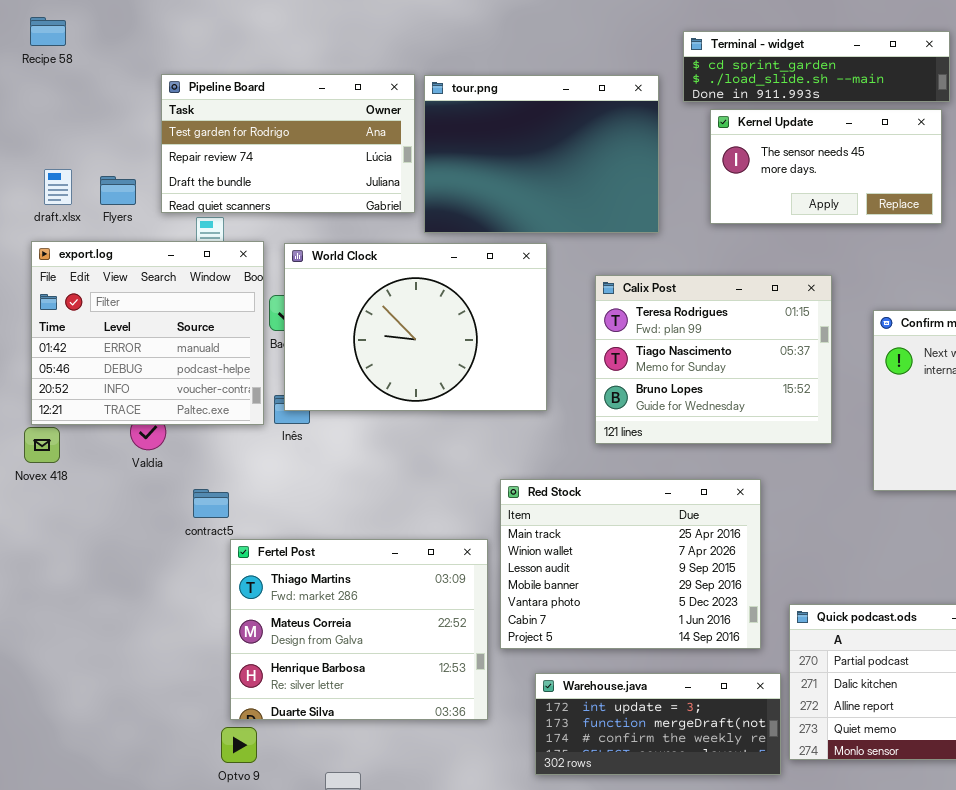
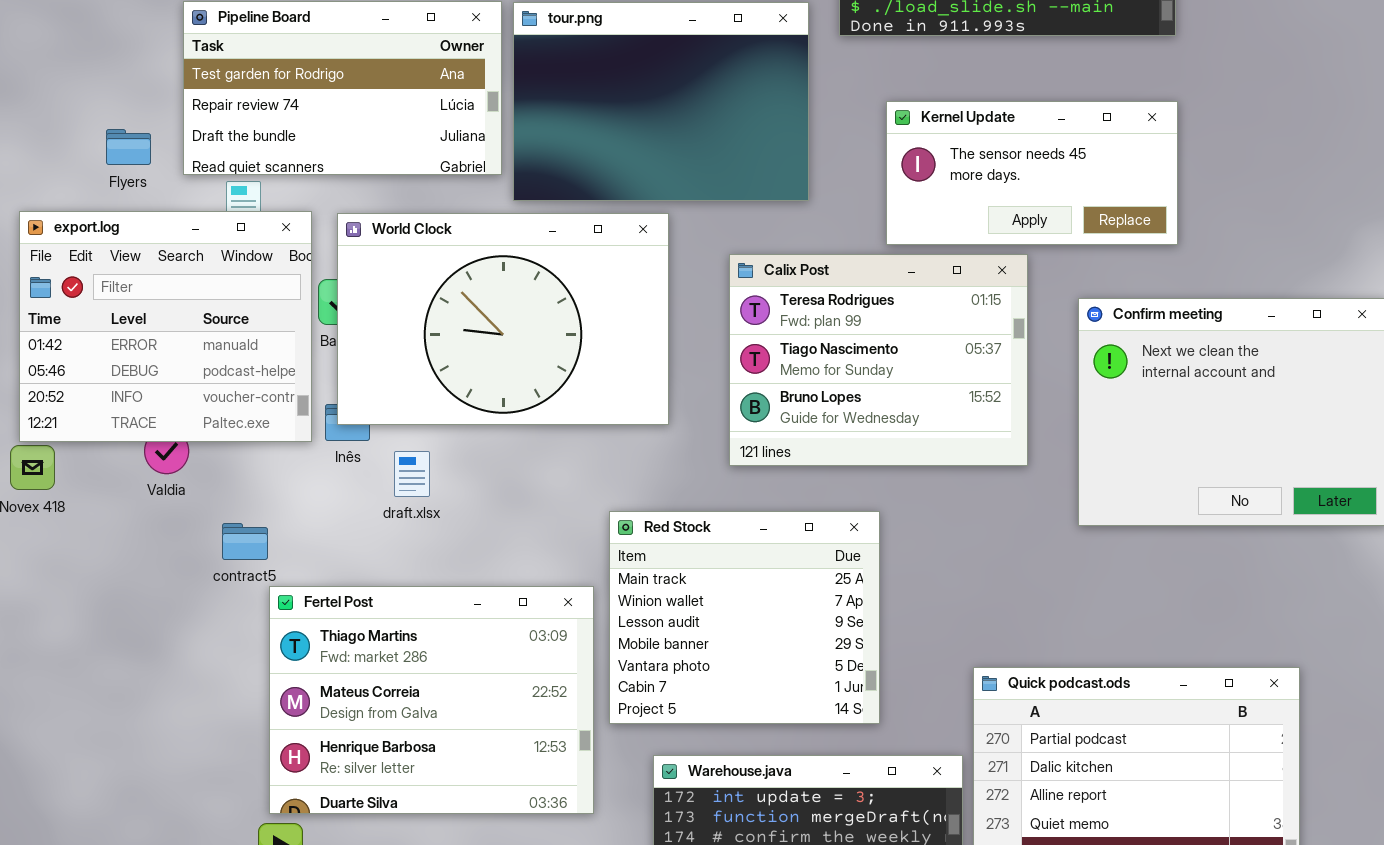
Kernel Update: [710,109,942,224] -> [886,101,1178,245], moved
draft.xlsx: [44,169,72,205] -> [394,451,430,497], moved
Red Stock: [500,479,761,649] -> [609,511,880,724], resized

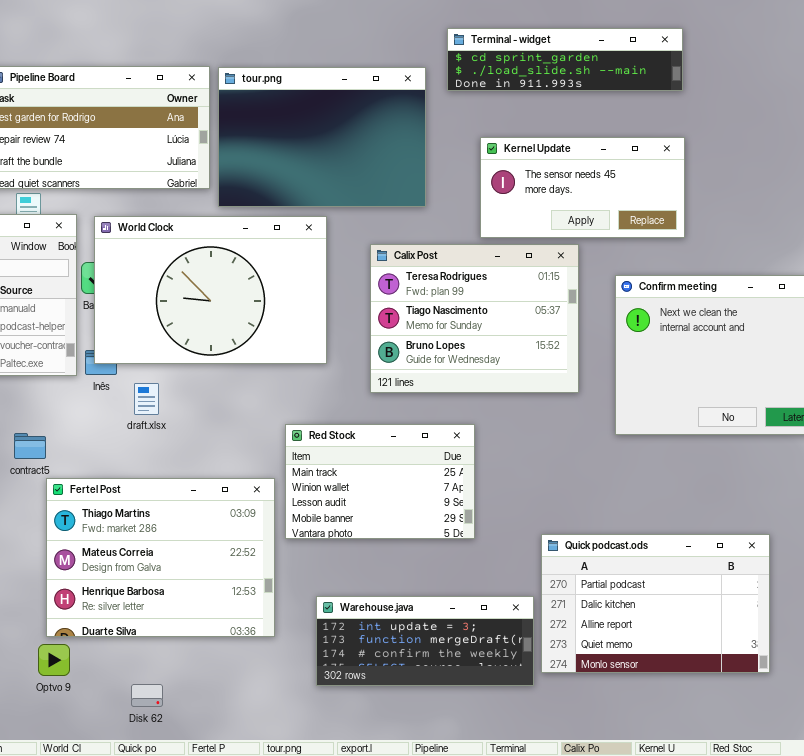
Red Stock: [609,511,880,724] -> [285,424,475,539], resized

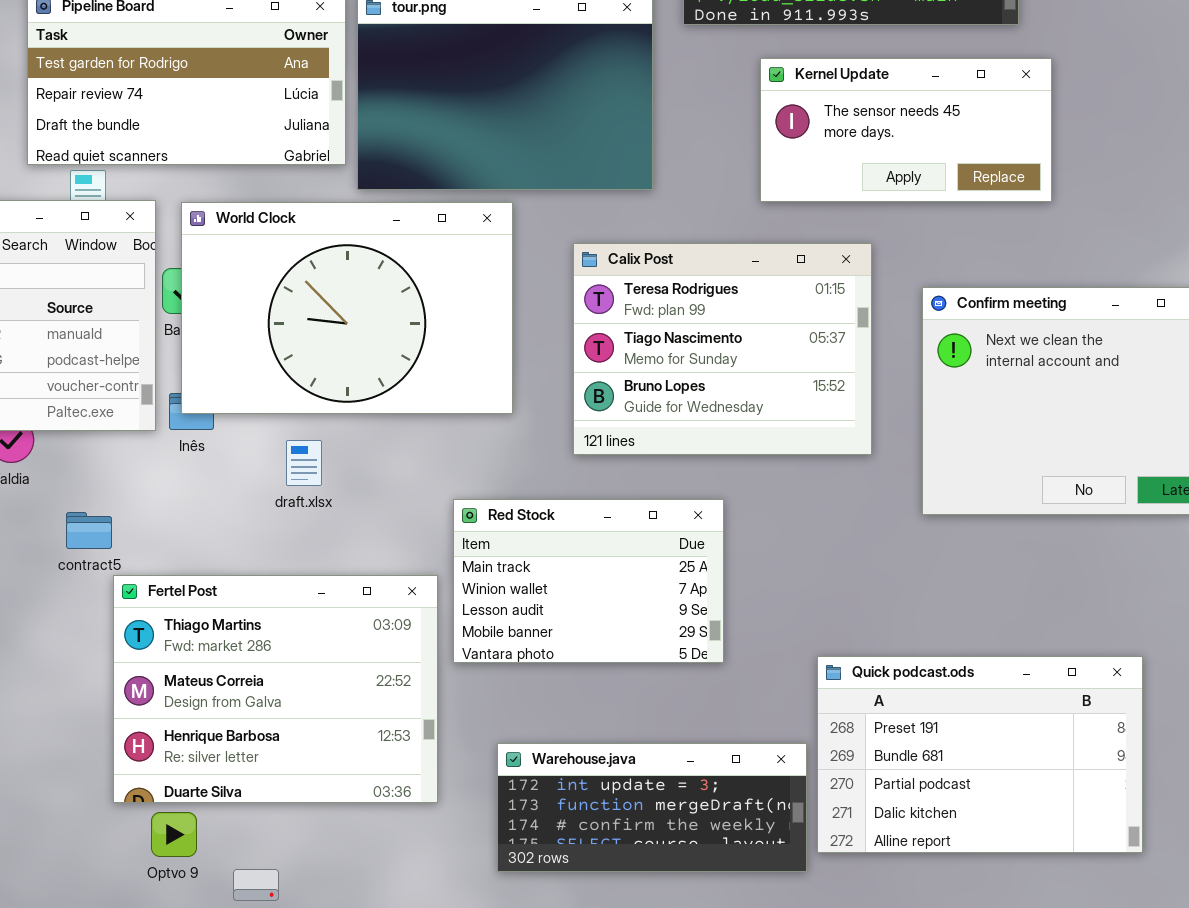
Kernel Update: [480,137,685,238] -> [760,58,1052,202], moved
draft.xlsx: [134,383,159,415] -> [286,440,322,486], moved
Quick podcast.ods: [541,534,770,673] -> [817,656,1143,853], scrolled up 2 rows
Optvo 9: [38,644,70,676] -> [151,812,197,857], moved

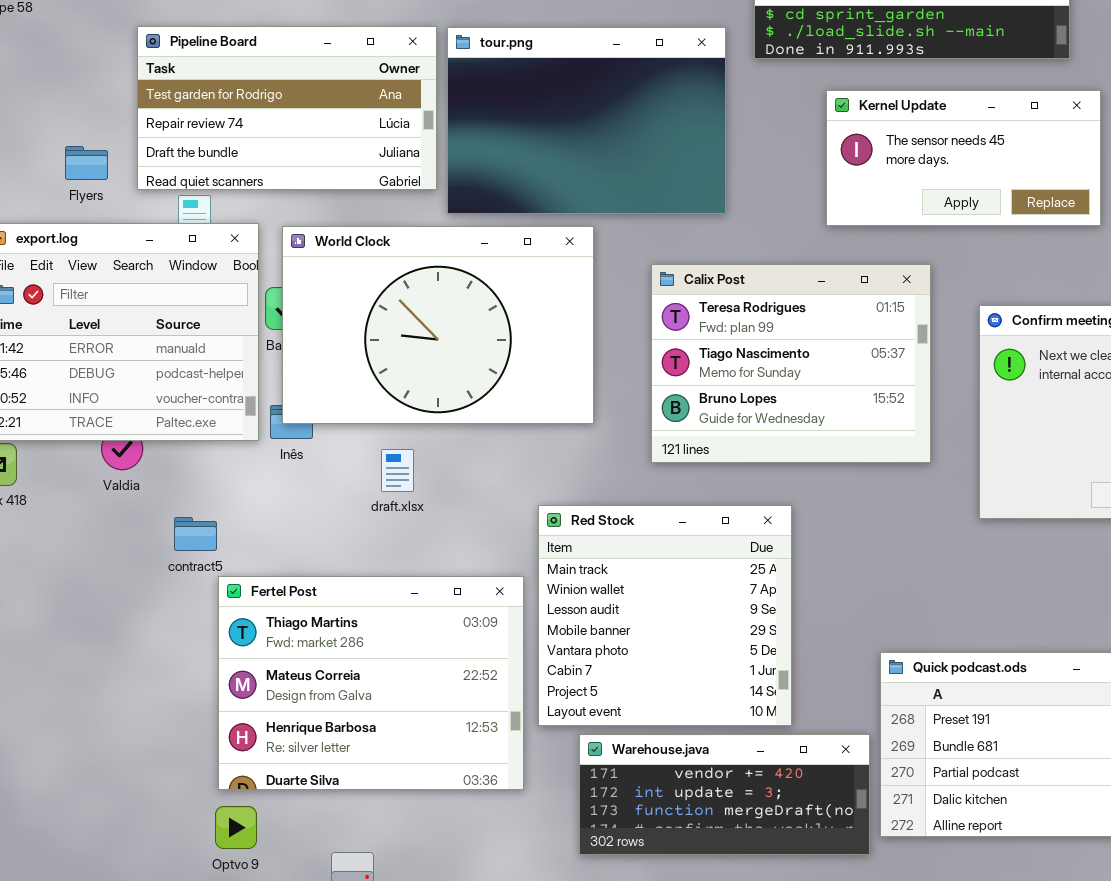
Red Stock: [453,499,724,663] -> [538,505,792,726], resized
Warehouse.java: [497,743,807,872] -> [579,734,870,855], scrolled up 1 row
Optvo 9: [151,812,197,857] -> [215,806,257,849], moved

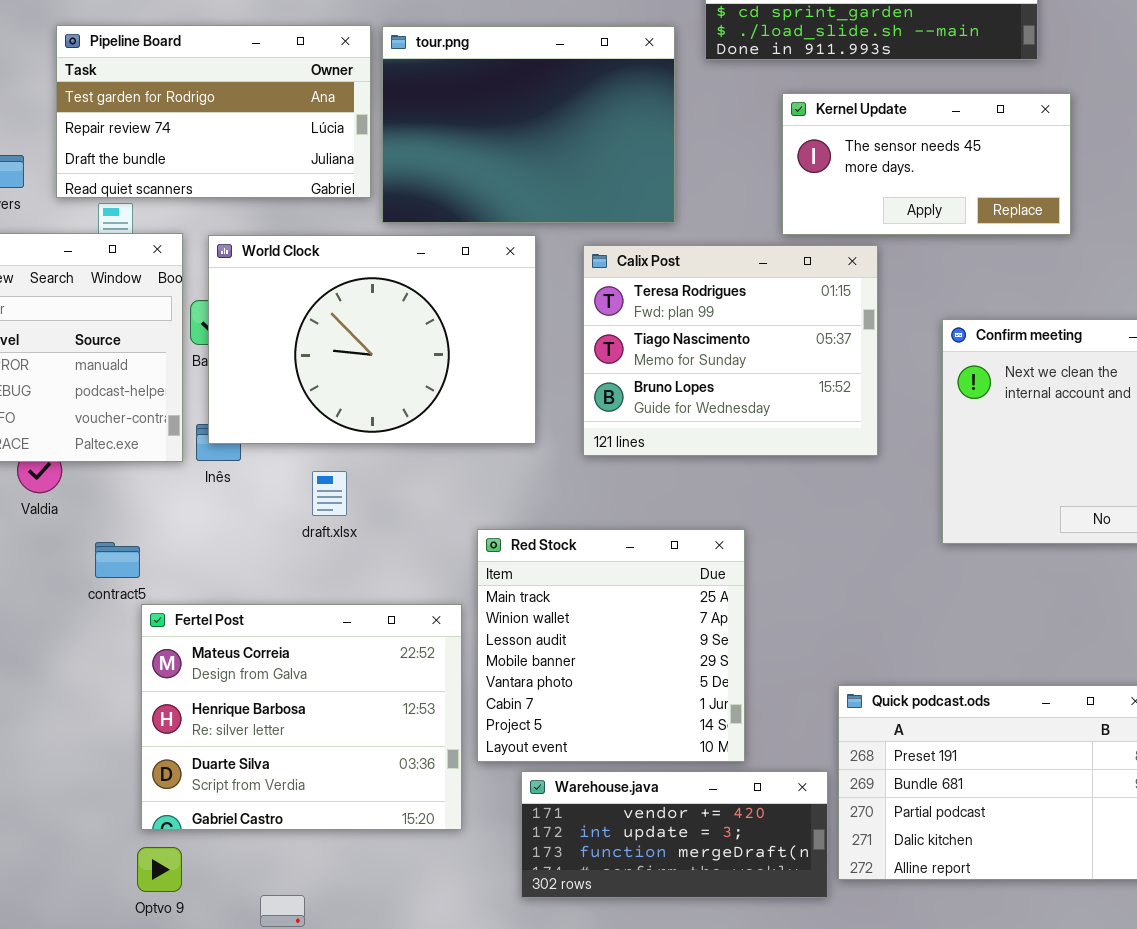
Calix Post: [651,264,931,463] -> [583,245,878,456], moved
Fertel Post: [218,576,524,790] -> [141,604,462,830], scrolled down 1 row

